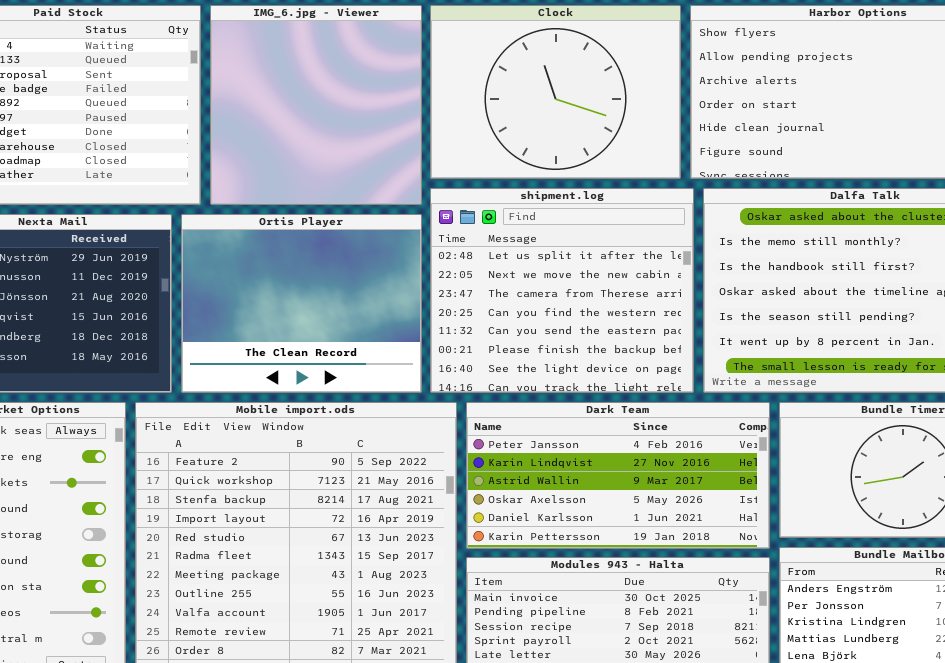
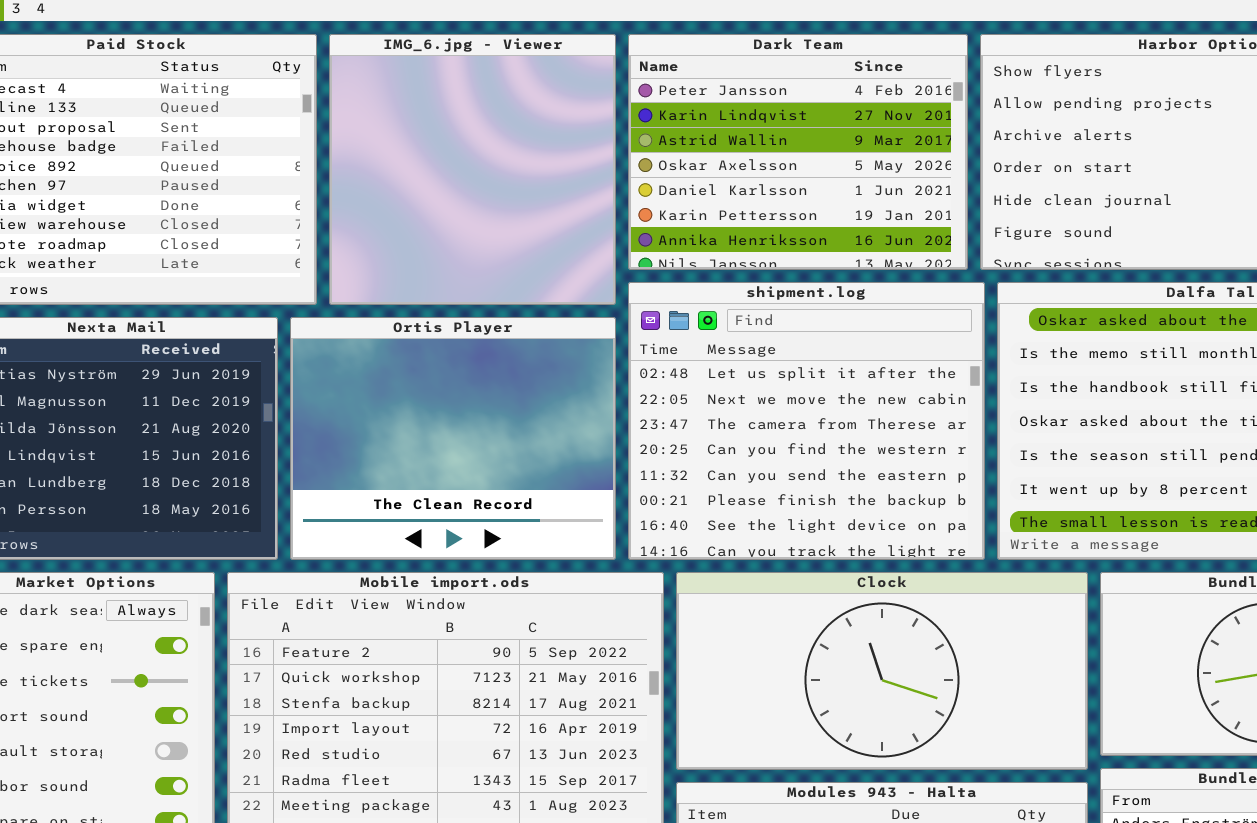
Clock: [430,5,681,179] -> [676,572,1088,770], moved, resized
Dark Team: [466,402,770,549] -> [628,34,968,270], moved, resized

